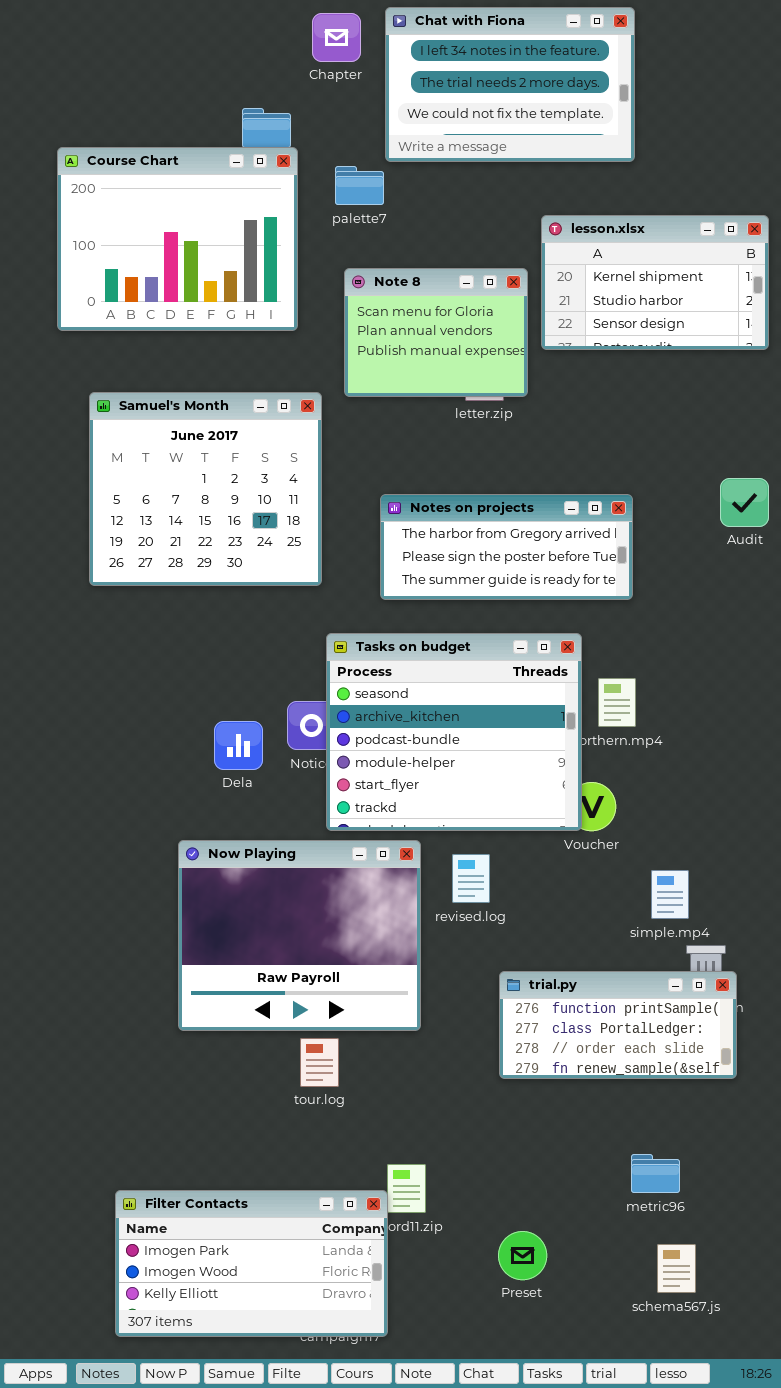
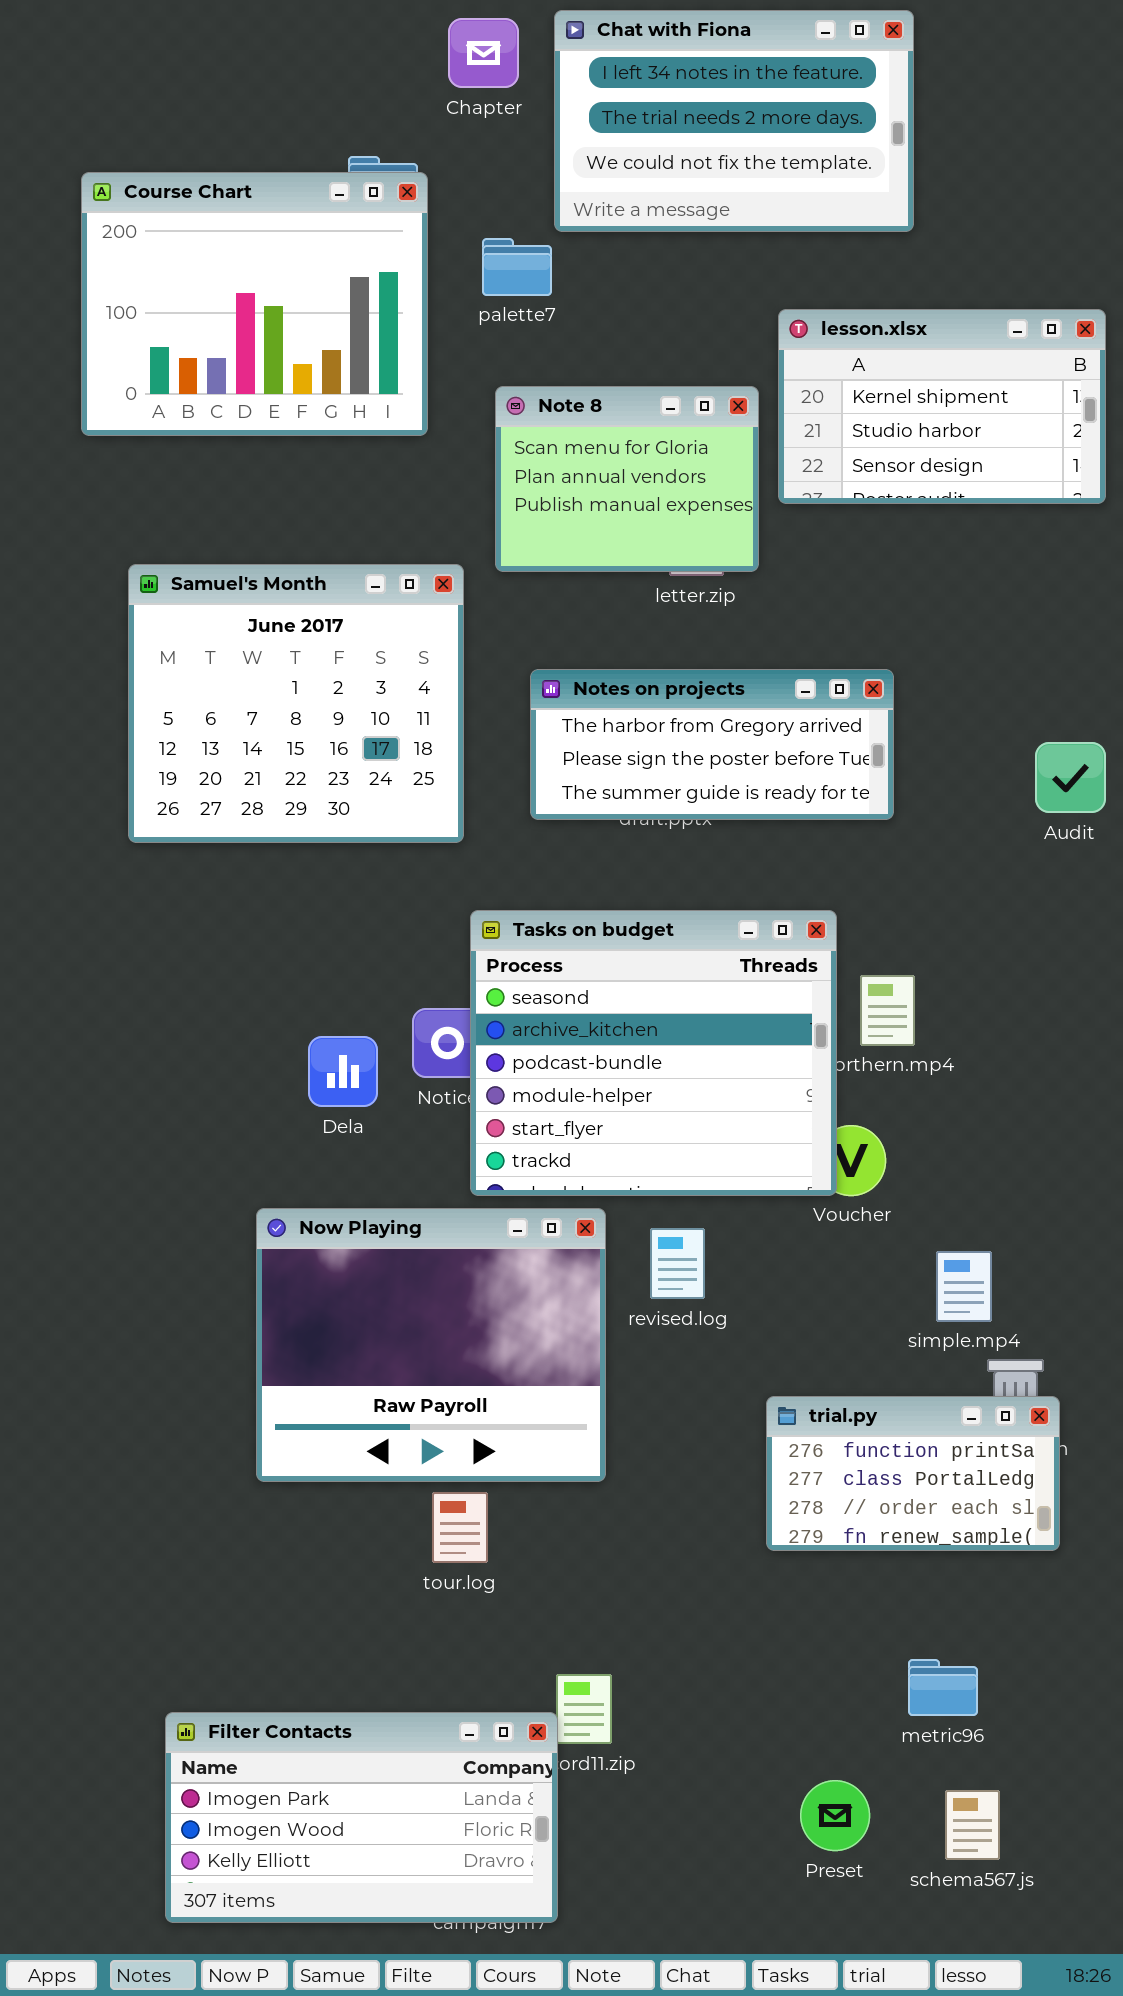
Course Chart: [57,147,298,331] -> [81,172,428,436], moved
Audit: [720,478,769,527] -> [1035,742,1106,813], moved
Notes on projects: [380,494,633,600] -> [530,669,894,820], moved
trial.py: [499,971,737,1079] -> [766,1396,1060,1551], resized
Preset: [498,1231,547,1280] -> [800,1780,870,1851], moved

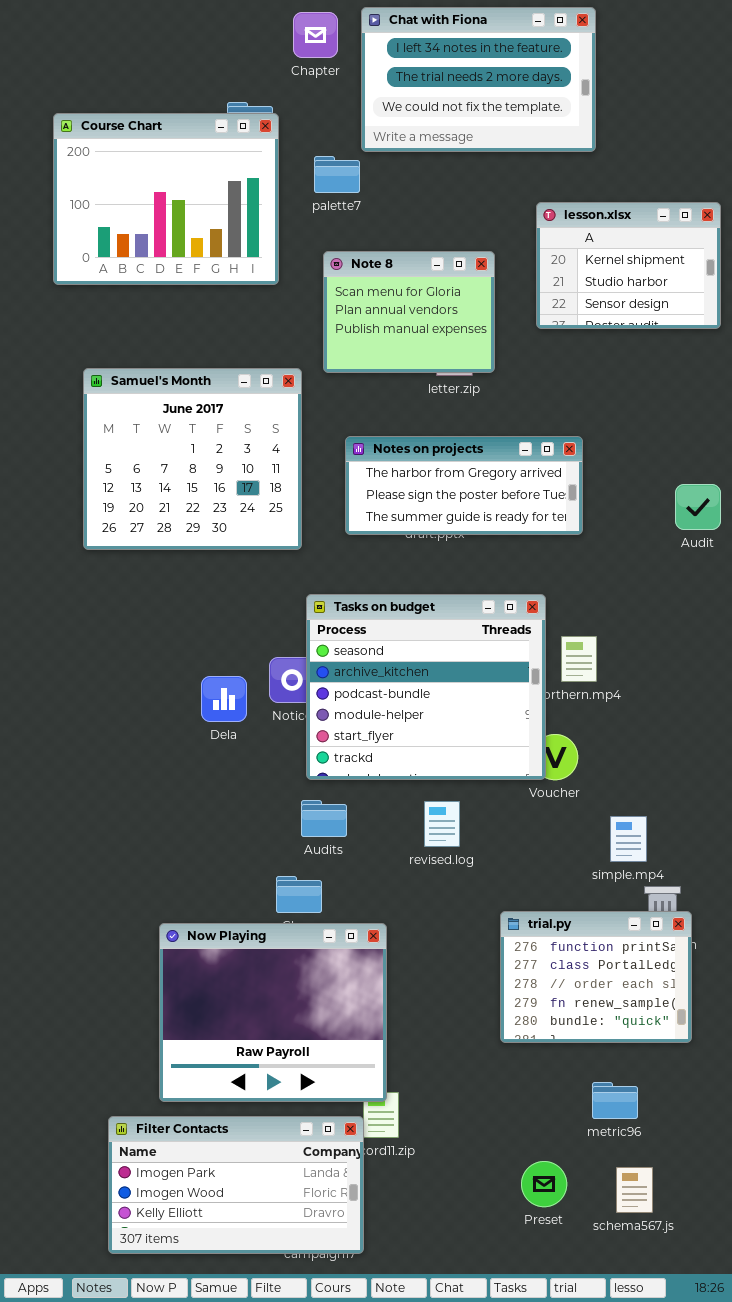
lesson.xlsx: [778,309,1106,504] -> [536,202,721,329], resized
Now Playing: [256,1208,606,1482] -> [159,923,387,1102], moved
trial.py: [766,1396,1060,1551] -> [500,911,692,1043], resized

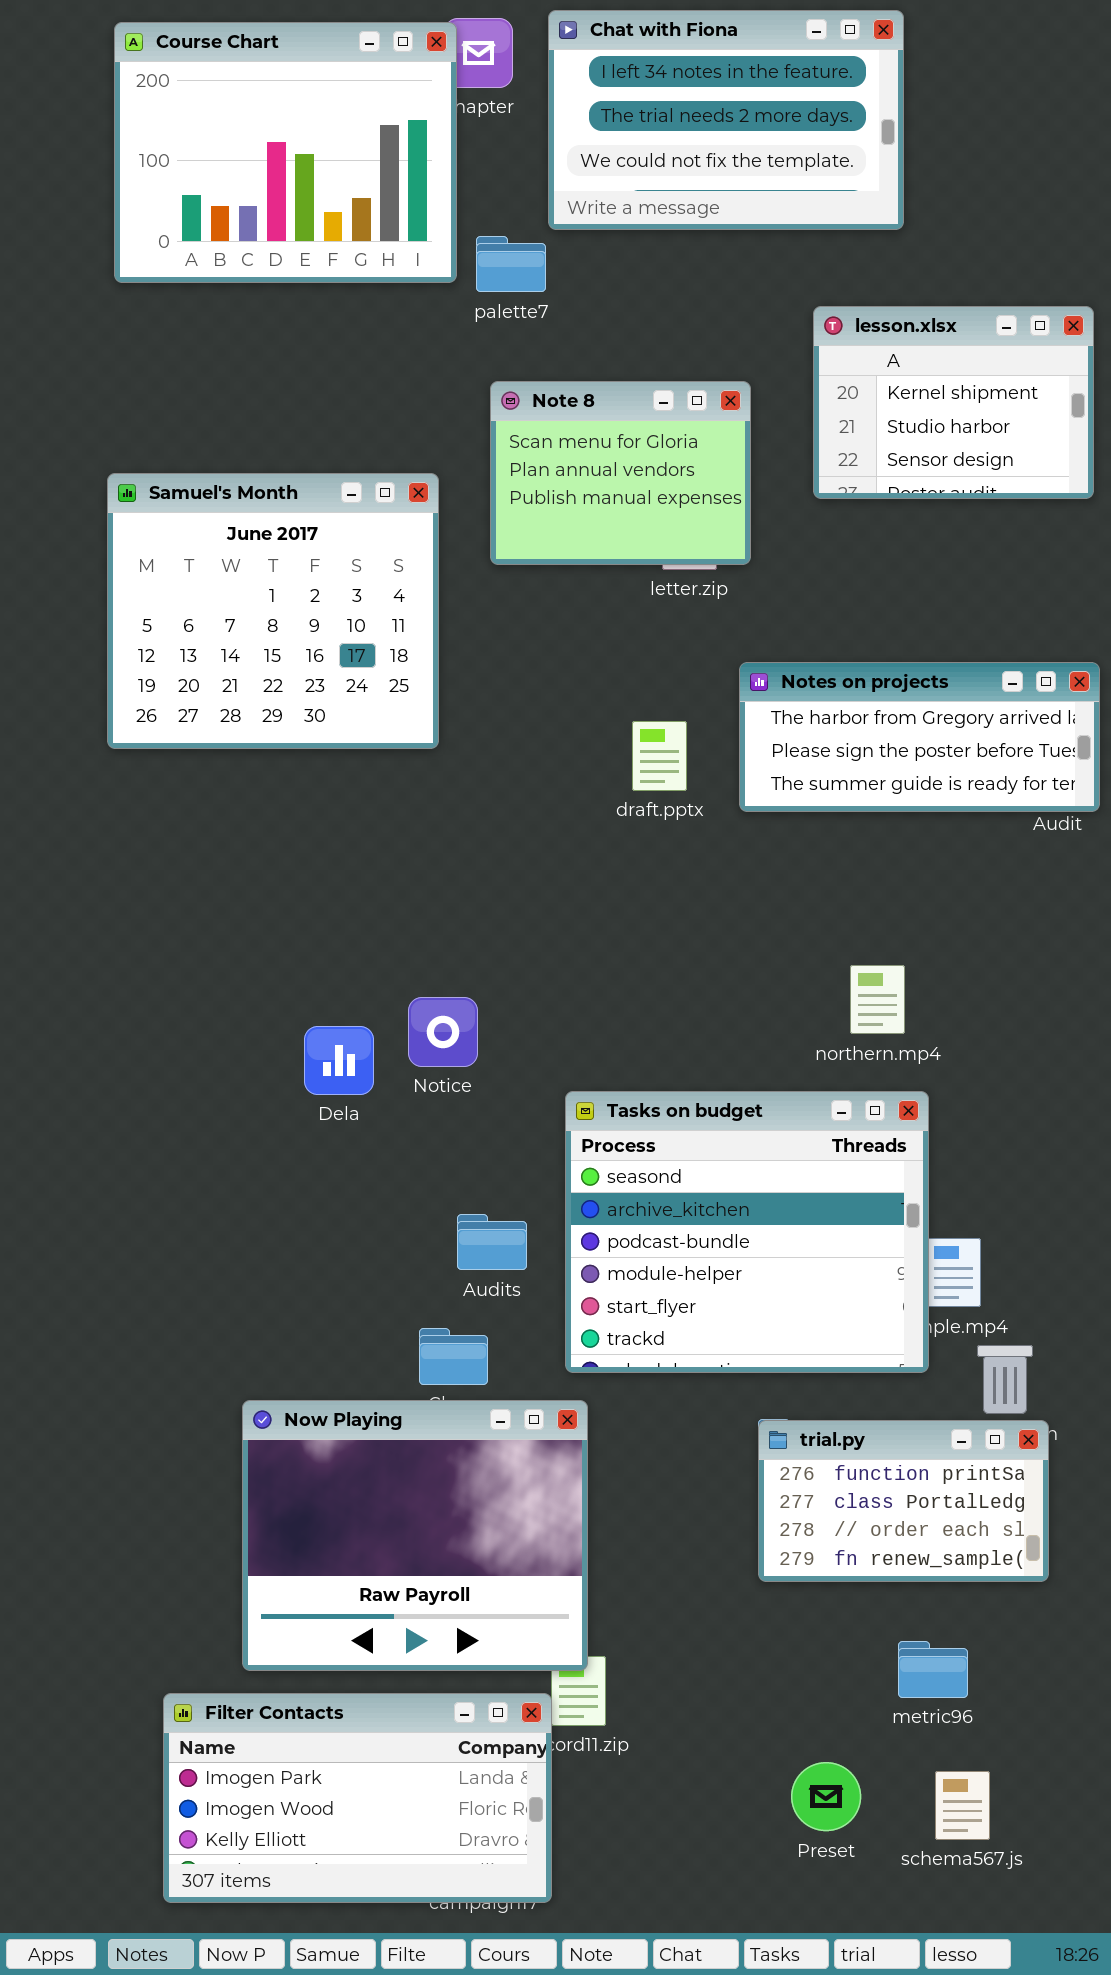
Course Chart: [53,113,279,285] -> [114,22,457,283], moved
Samuel's Month: [83,368,302,550] -> [107,473,439,749], moved
Notes on projects: [345,436,583,535] -> [739,662,1100,812], moved
Tasks on budget: [306,594,546,780] -> [565,1091,929,1373], moved
trial.py: [500,911,692,1043] -> [758,1420,1049,1582], resized

